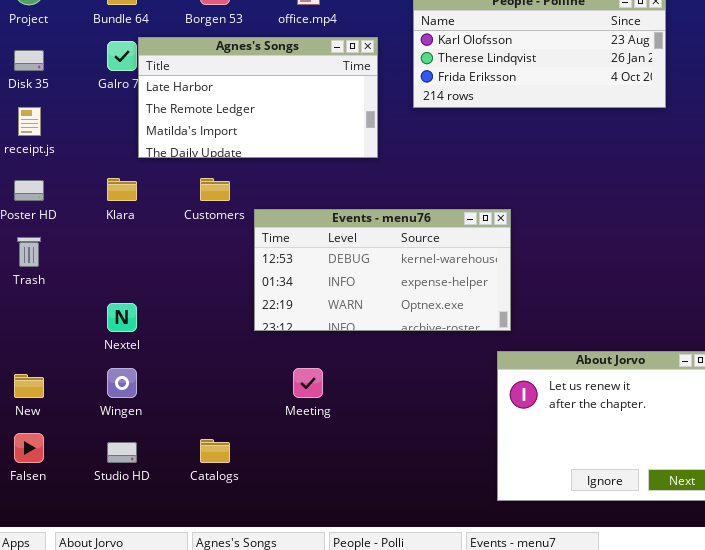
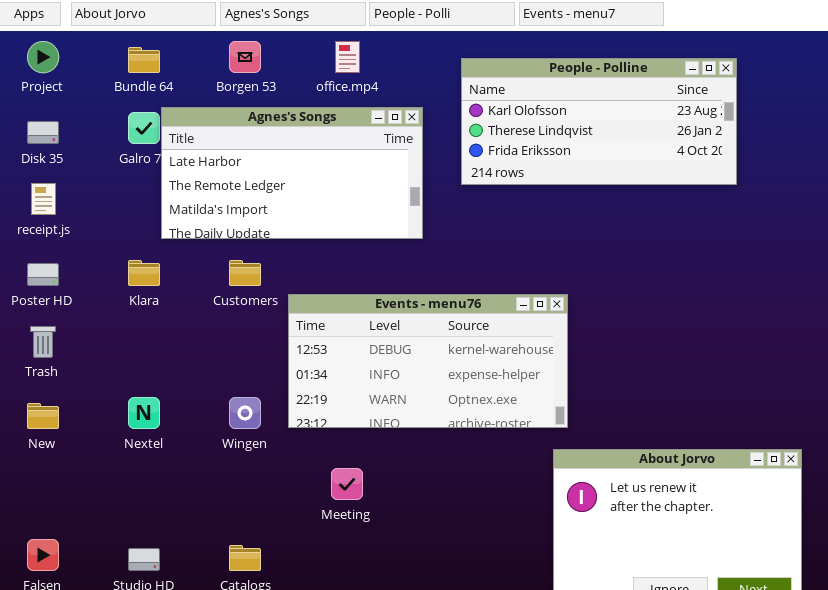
Wingen: [107,368,137,398] -> [229,397,261,429], moved
New: [14,374,44,398] -> [27,403,59,429], moved

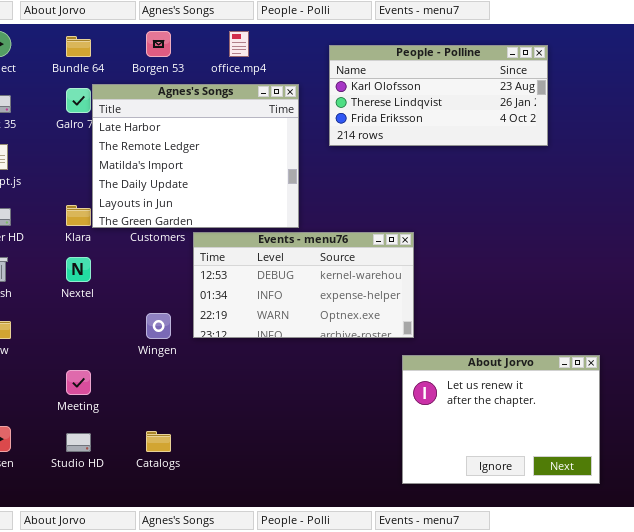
Agnes's Songs: [161,107,423,239] -> [92,84,299,228], resized
Nextel: [128,397,160,429] -> [66,257,91,282], moved
Meeting: [331,468,363,500] -> [66,370,91,395], moved

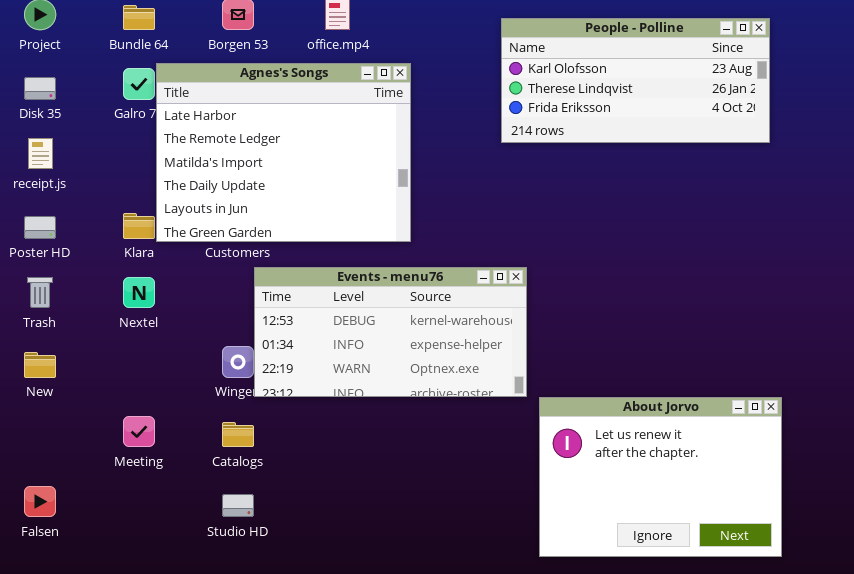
People - Polline: [329,45,548,146] -> [501,18,770,143], moved
Events - menu76: [193,232,414,338] -> [254,267,527,397], moved
Catalogs: [146,431,171,452] -> [222,422,254,447], moved
Studio HD: [66,433,91,452] -> [222,494,254,517], moved

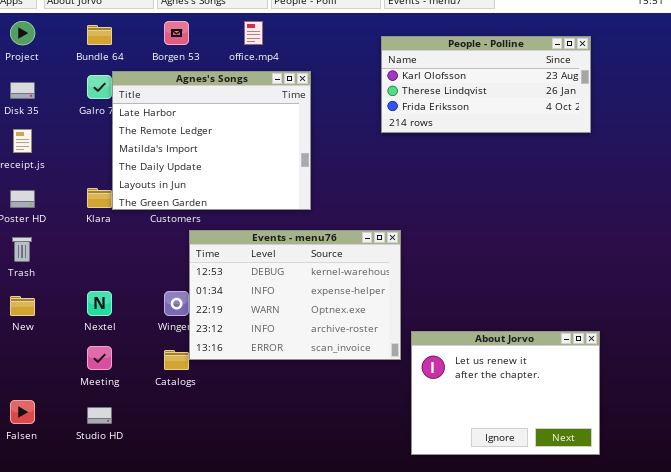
Events - menu76: [254,267,527,397] -> [189,230,401,360], resized
Nextel: [123,277,155,308] -> [87,291,112,316], moved
Studio HD: [222,494,254,517] -> [87,407,112,424], moved

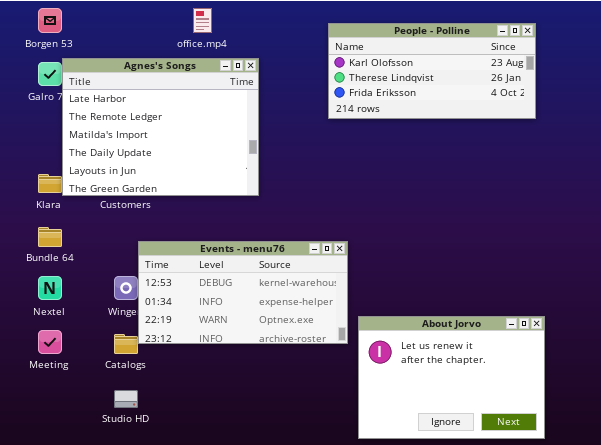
Borgen 53: [164,21,189,45] -> [38,8,62,33], moved
Bundle 64: [87,25,112,45] -> [38,227,62,247], moved
Events - menu76: [189,230,401,360] -> [138,241,348,344], resized
Studio HD: [87,407,112,424] -> [114,390,138,408], moved

